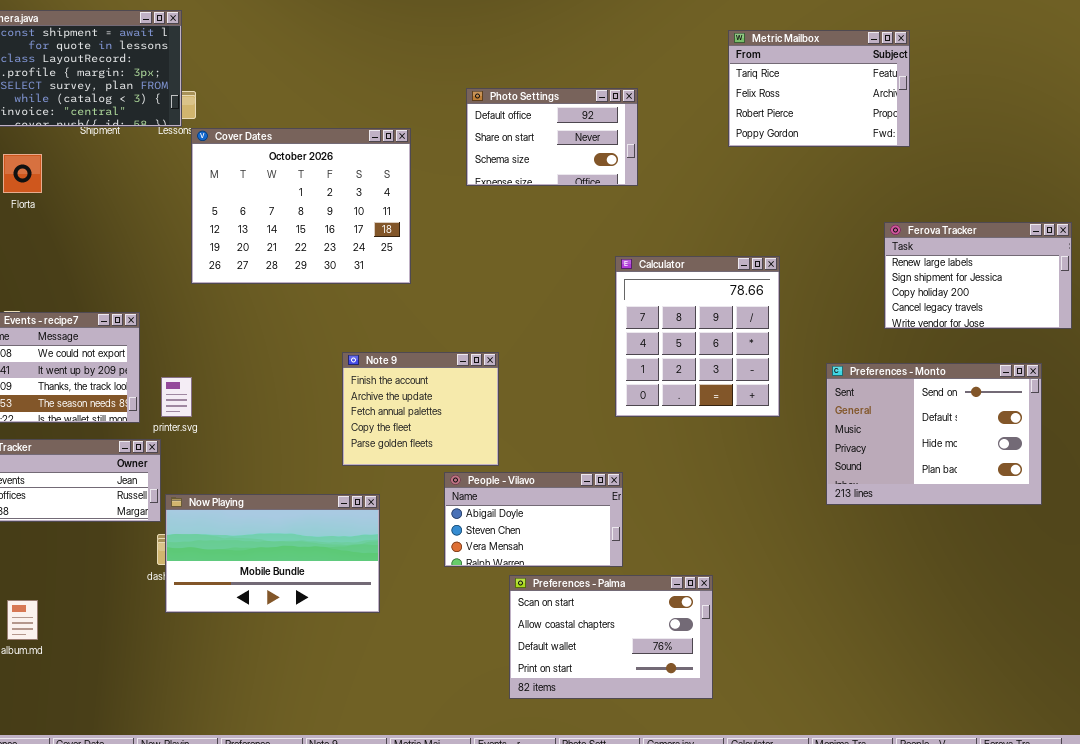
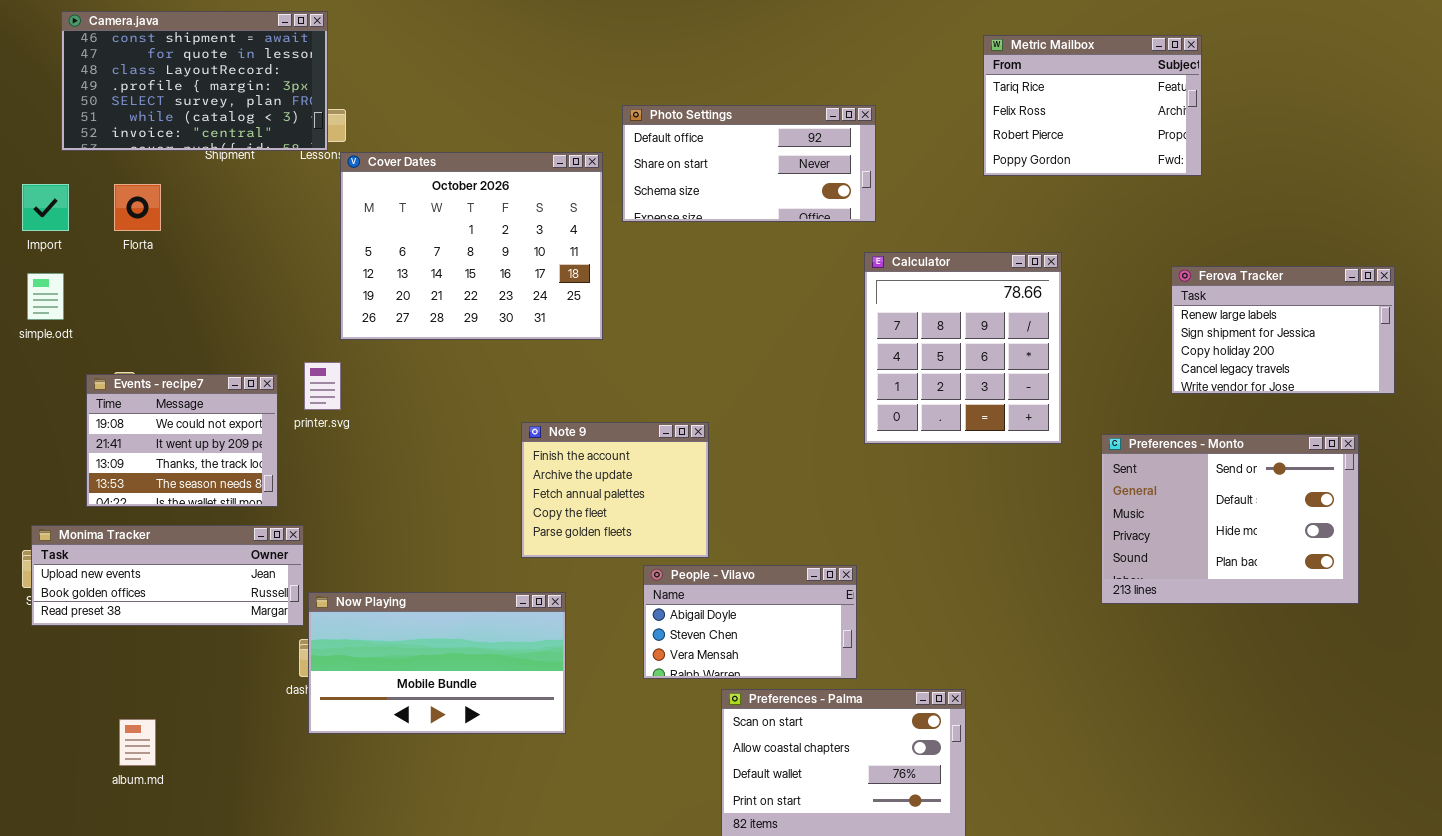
Photo Settings: [466,88,638,186] -> [622,105,876,222], resized
Calculator: [615,256,780,417] -> [864,252,1062,444], moved
printer.svg: [161,377,192,417] -> [304,362,341,410], moved

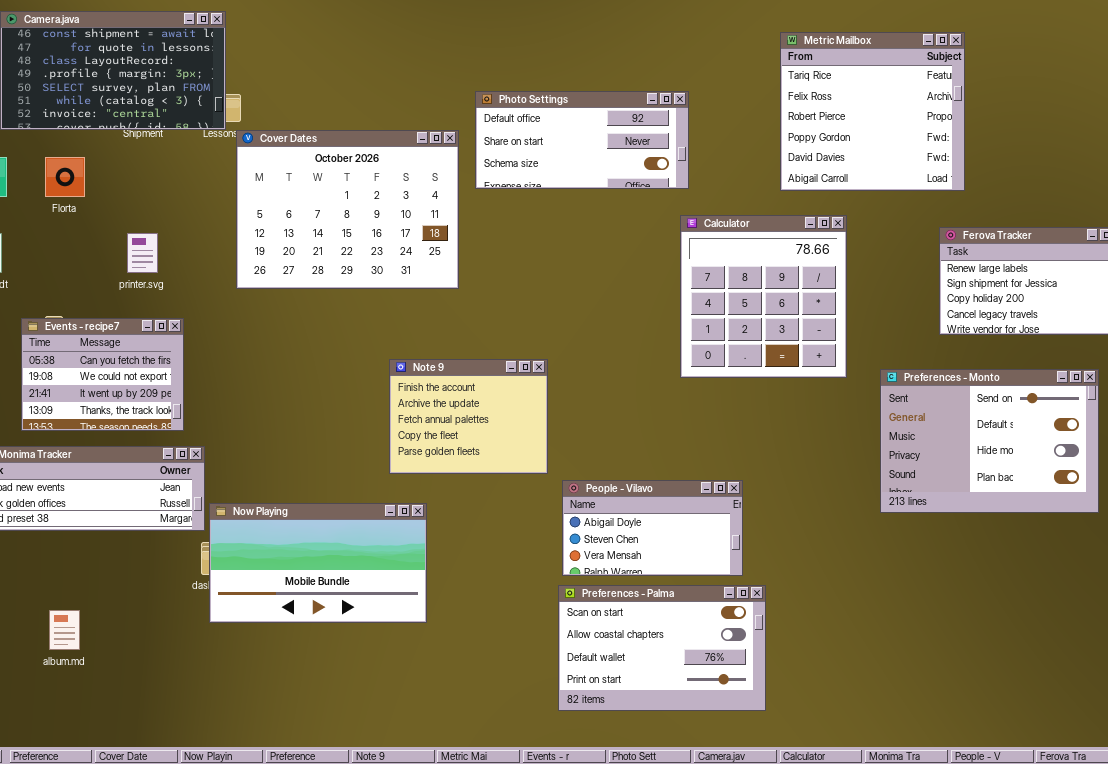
Metric Mailbox: [983,35,1202,176] -> [780,32,965,191], resized
printer.svg: [304,362,341,410] -> [127,233,158,273], moved
Events - recipe7: [86,374,278,507] -> [21,318,184,431], scrolled up 1 row
People - Vilavo: [643,565,857,679] -> [562,480,743,576], moved

